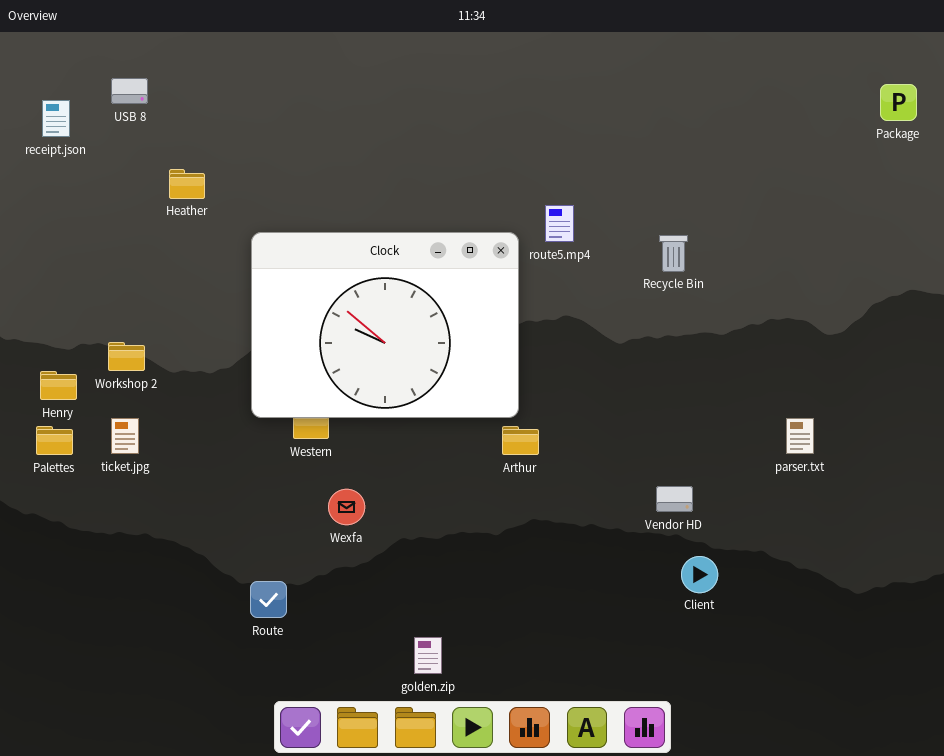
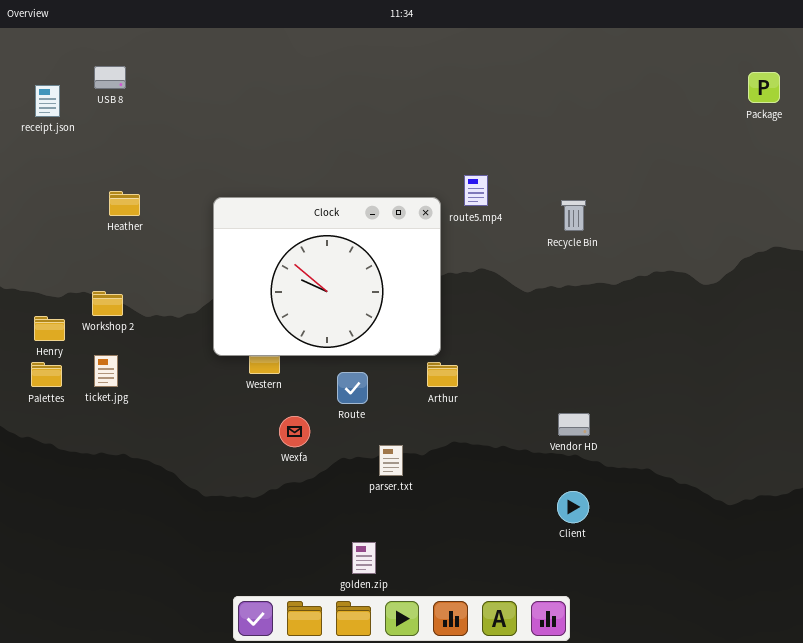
Heather: [169,169,205,199] -> [109,191,140,216], moved
parser.txt: [786,418,814,454] -> [379,445,403,476], moved
Client: [681,556,718,593] -> [557,491,589,523], moved
Route: [250,581,287,618] -> [337,372,368,404], moved

